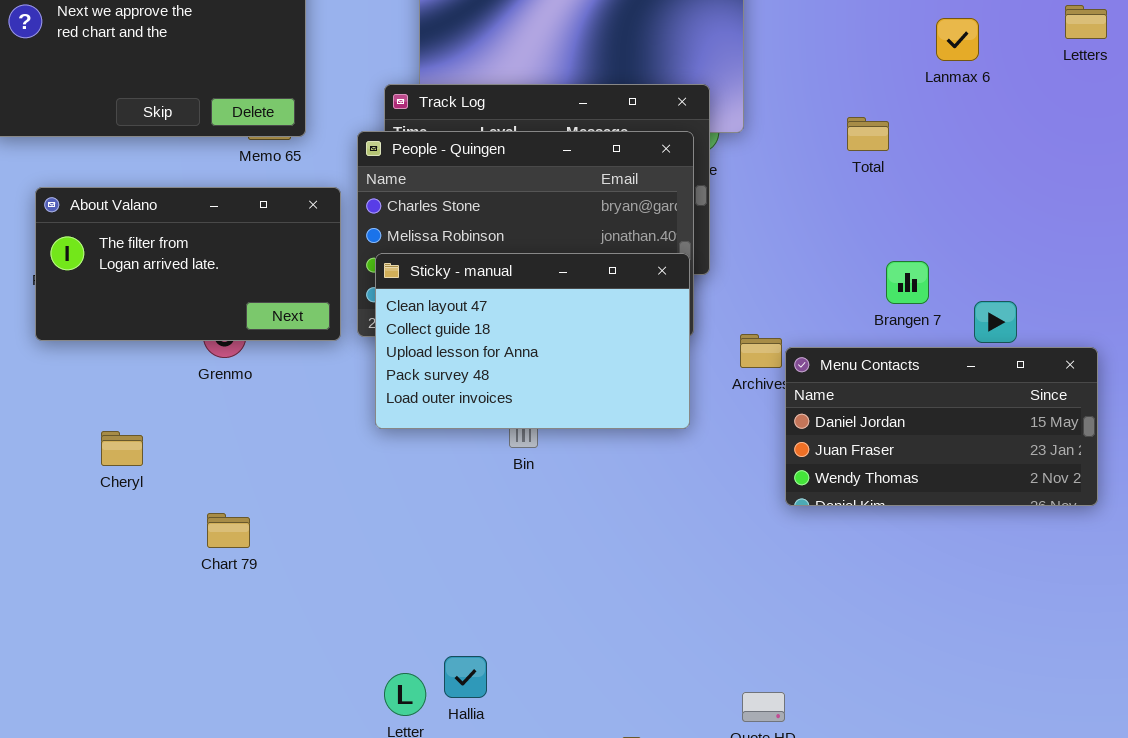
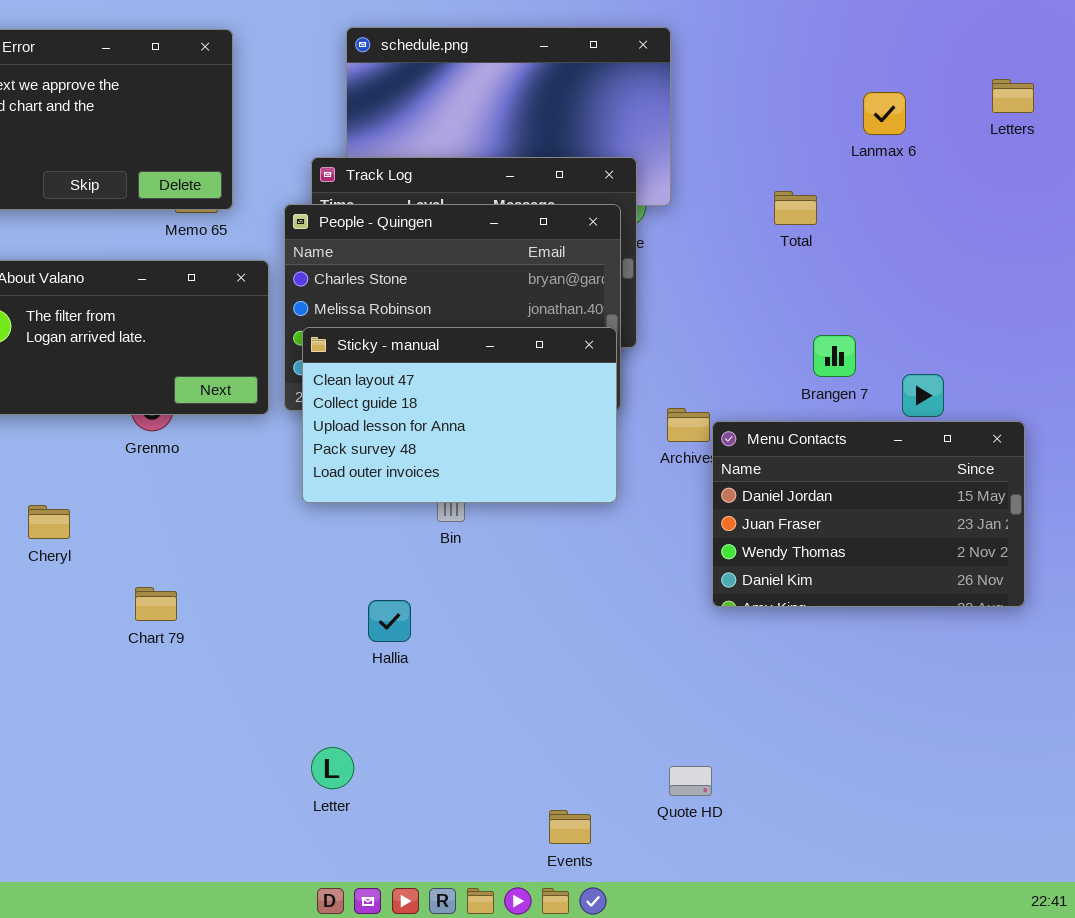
Menu Contacts: [785,347,1098,506] -> [712,421,1025,607], resized
Hallia: [444,656,487,698] -> [368,600,411,642], moved

